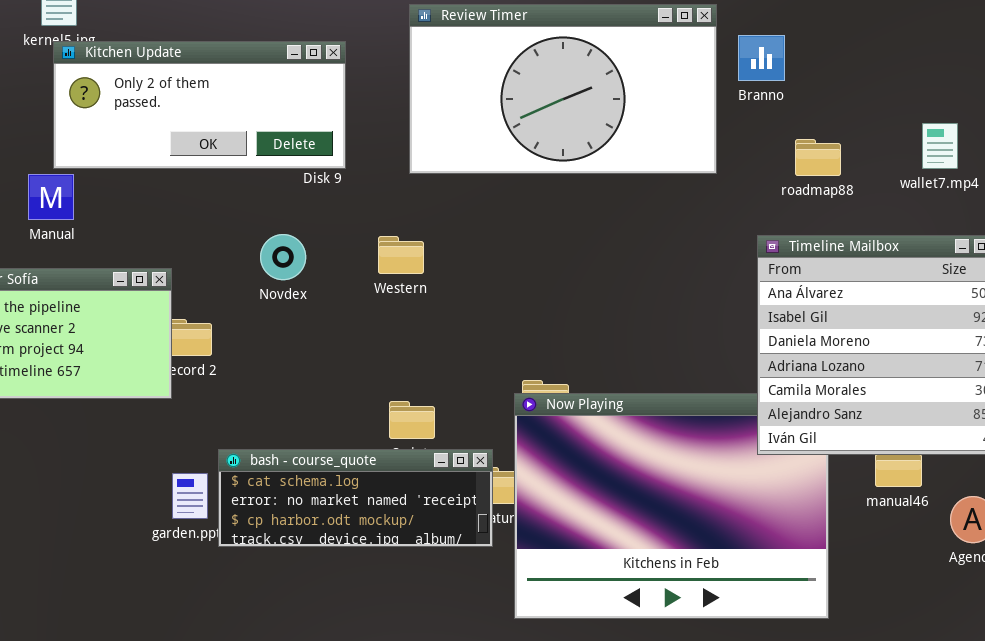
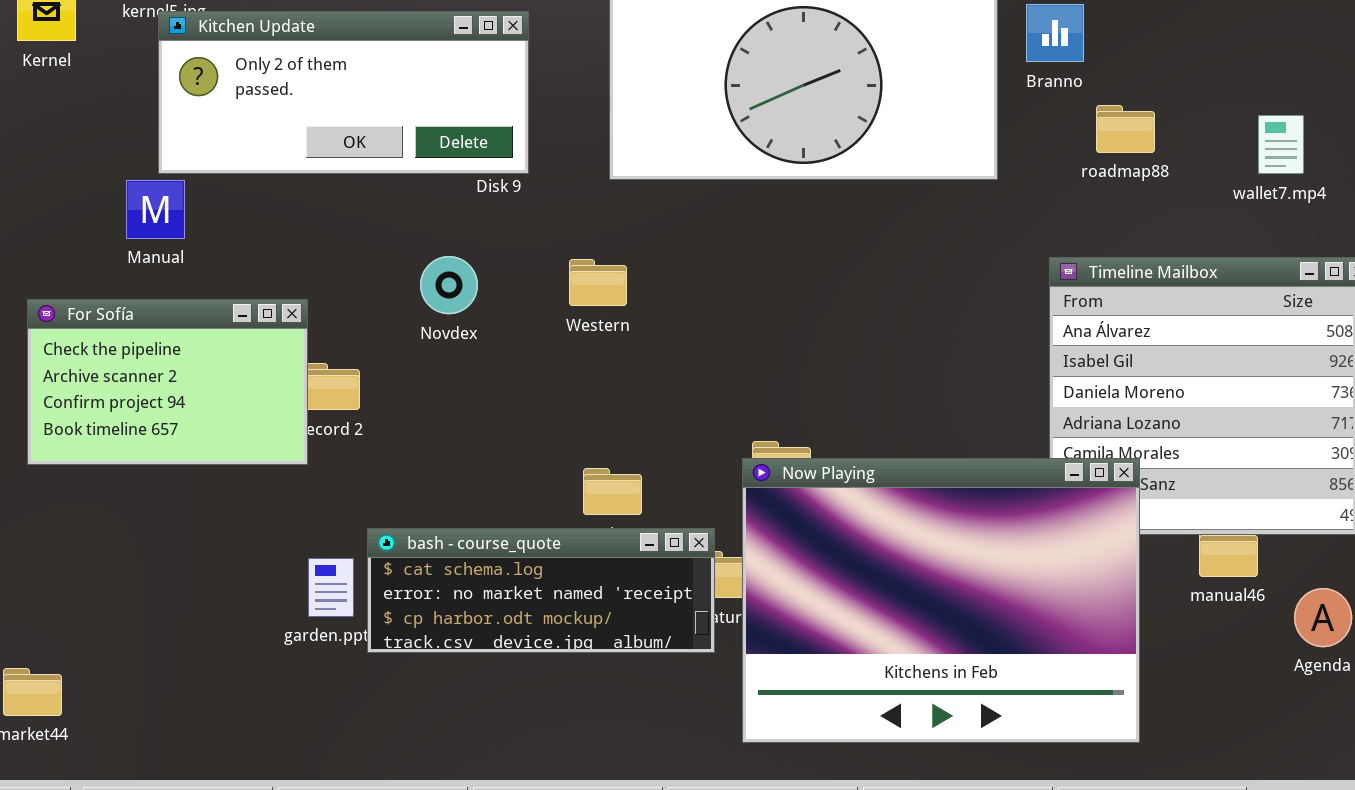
roadmap88: [795,139,841,176] -> [1096,105,1155,153], moved
Now Playing: [514,393,829,619] -> [742,458,1140,743], raised

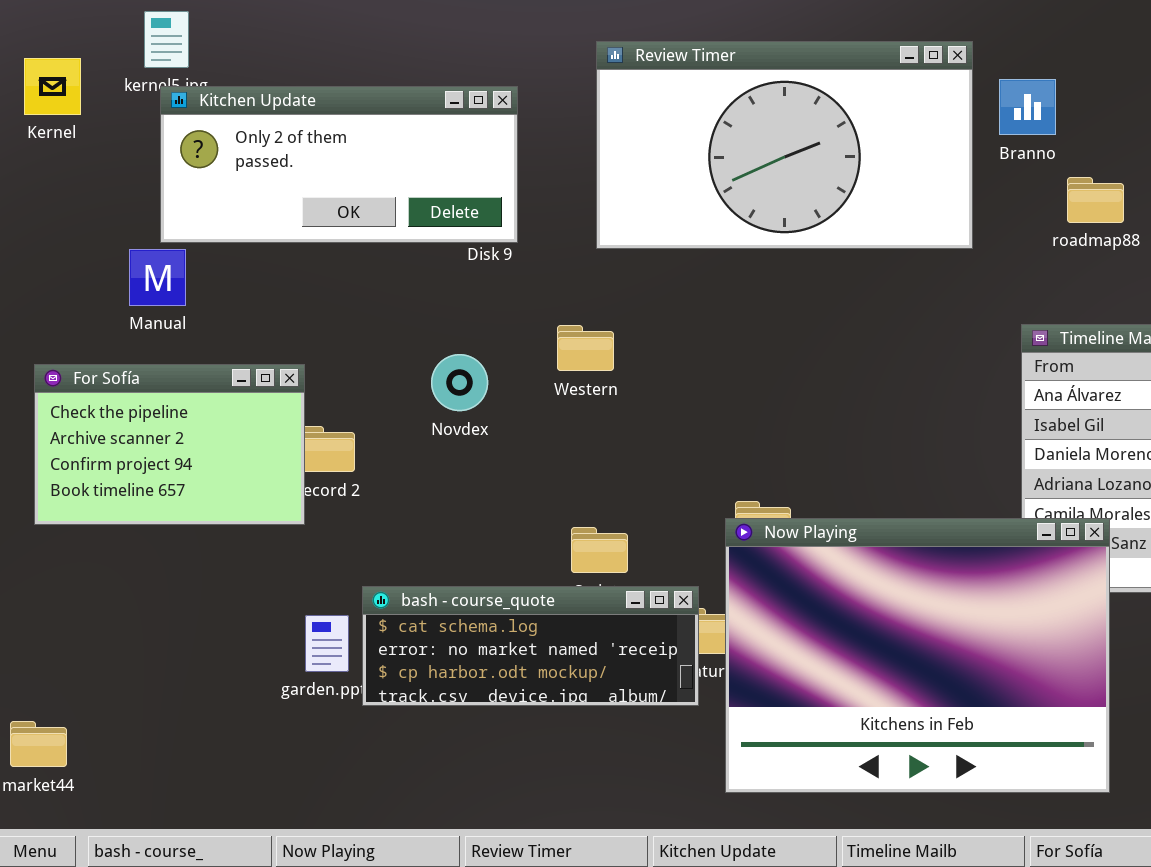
Novdex: [420,256,478,314] -> [431,354,488,411], moved

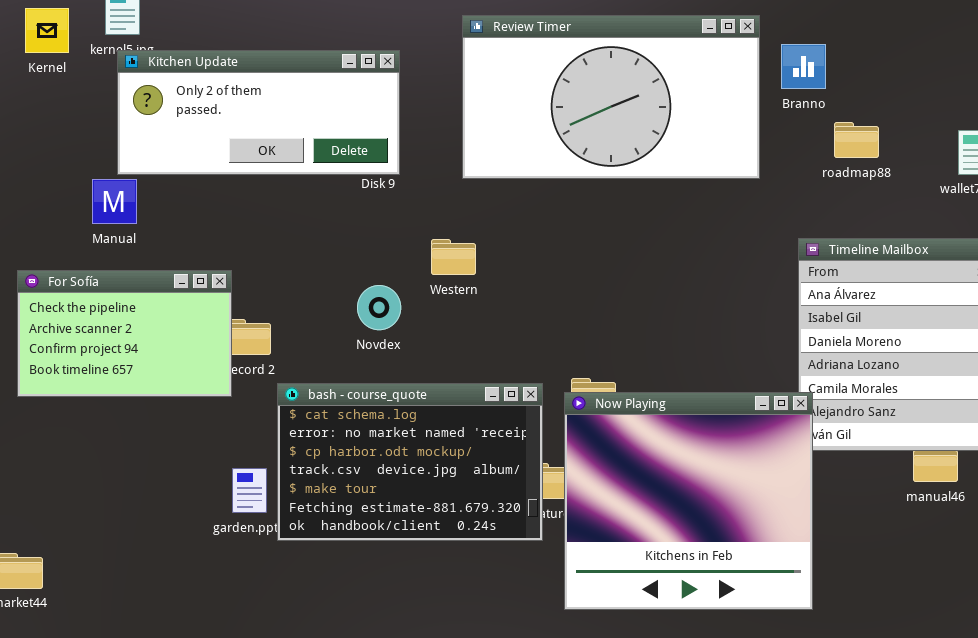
Kernel: [24,58,81,115] -> [25,8,69,53], moved
Novdex: [431,354,488,411] -> [357,285,401,330], moved
Now Playing: [725,518,1110,793] -> [564,392,813,610], resized
bash - course_quote: [362,586,699,706] -> [277,383,543,541], resized

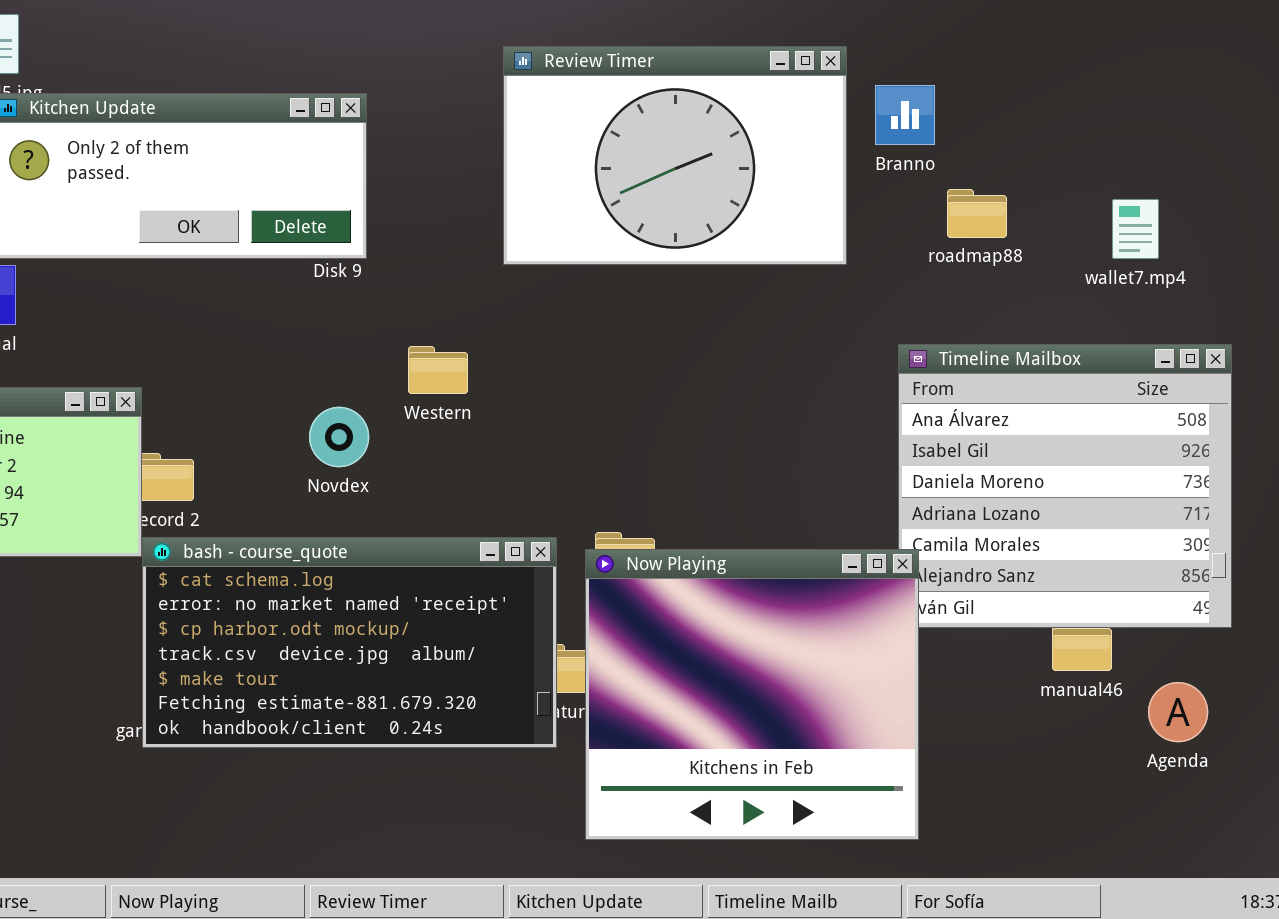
Review Timer: [462,15,760,179] -> [503,46,847,265], resized
bash - course_quote: [277,383,543,541] -> [142,537,557,748], resized

